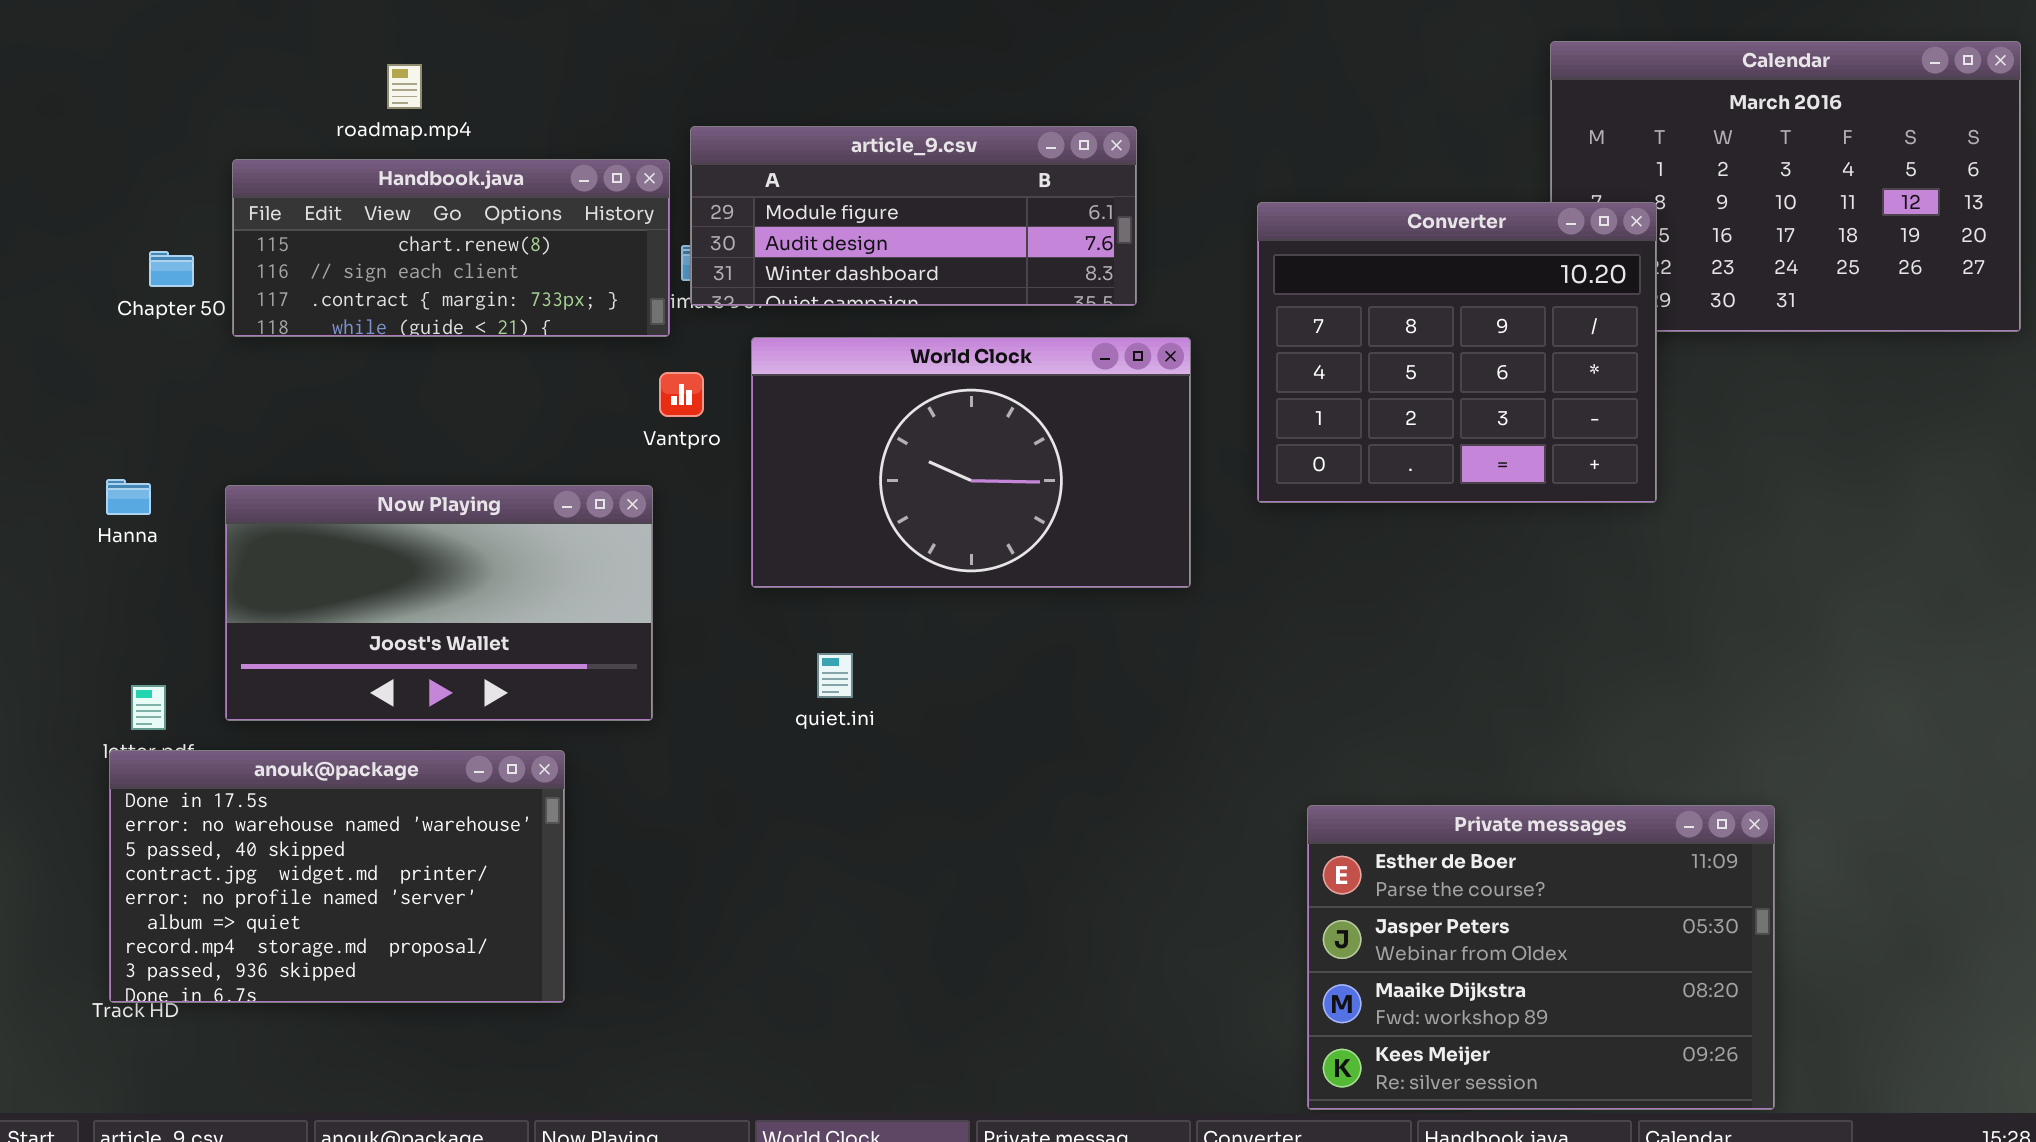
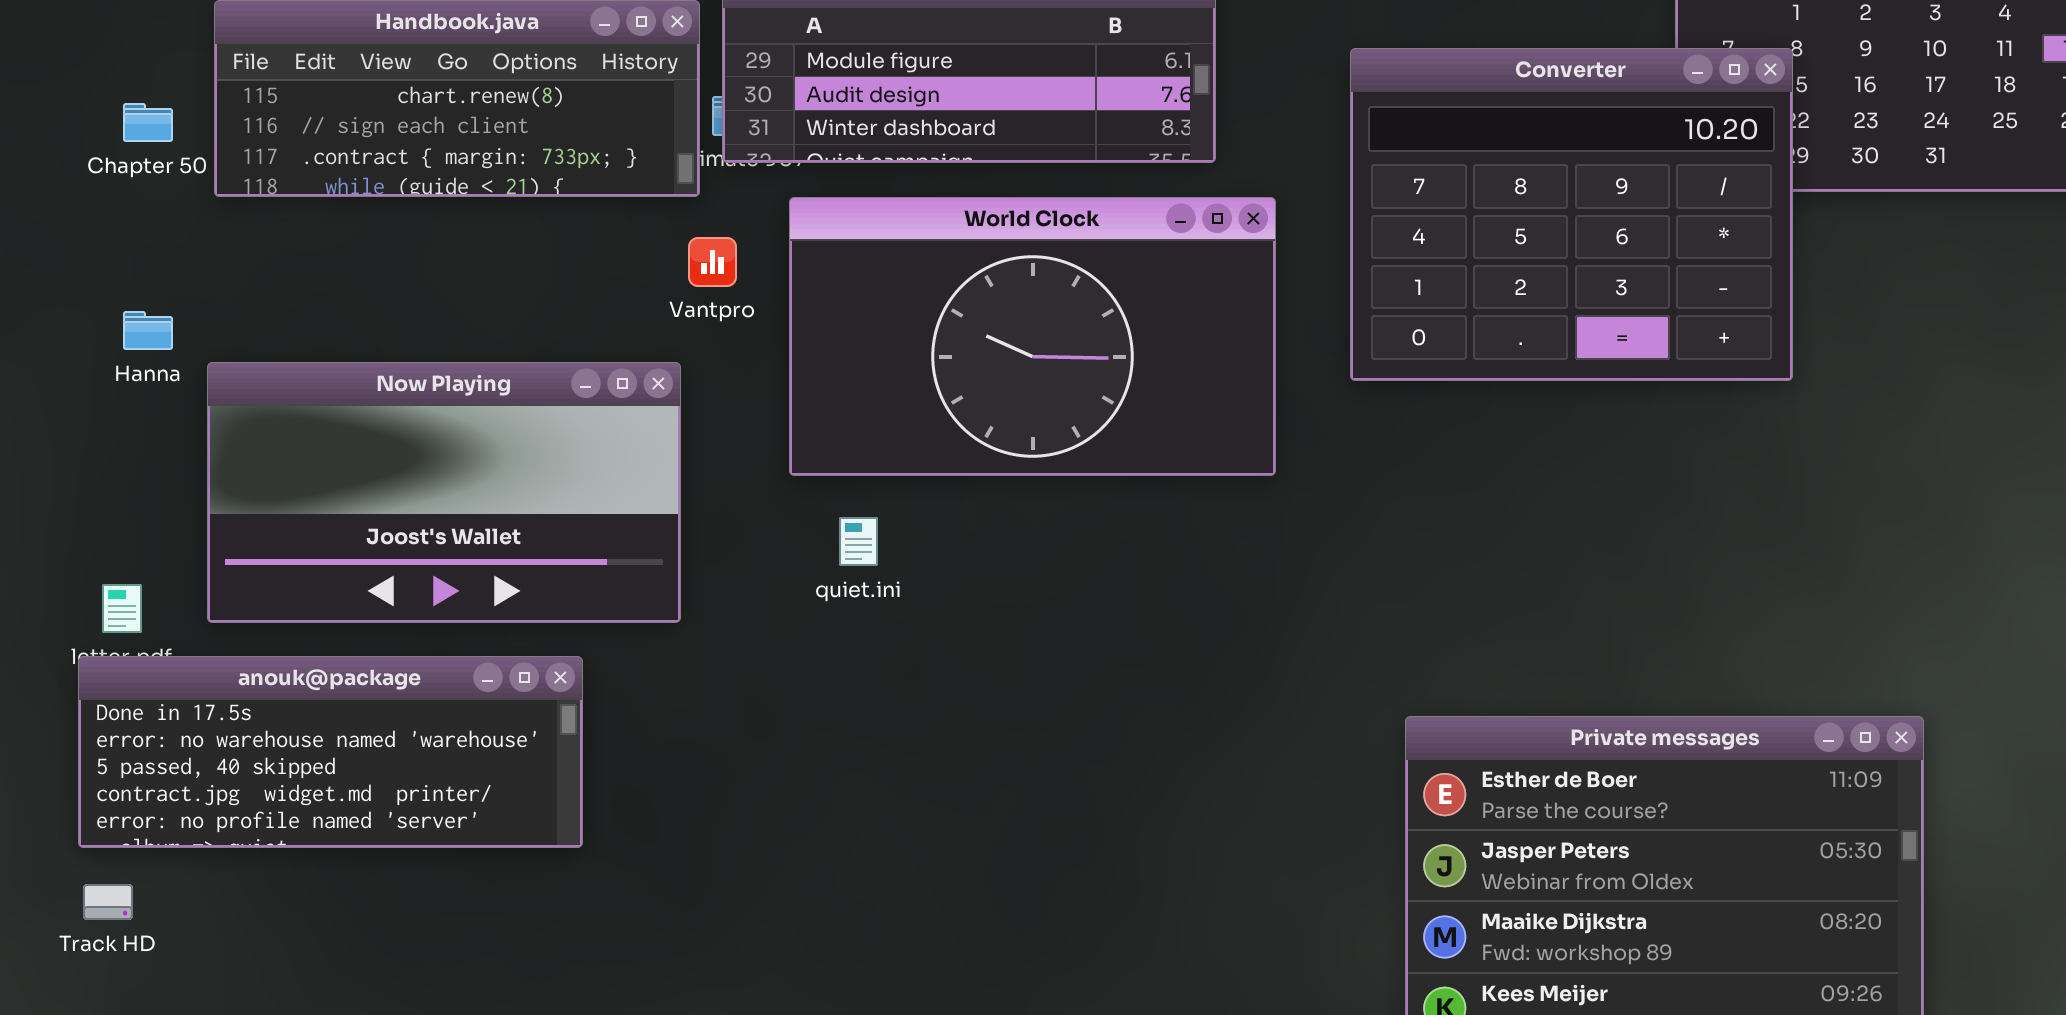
Hanna: [106,479,151,515] -> [123,311,173,350], moved
quiet.ini: [817,653,853,698] -> [839,517,878,566], moved
anouk@package: [109,750,565,1003] -> [78,656,583,848], resized

